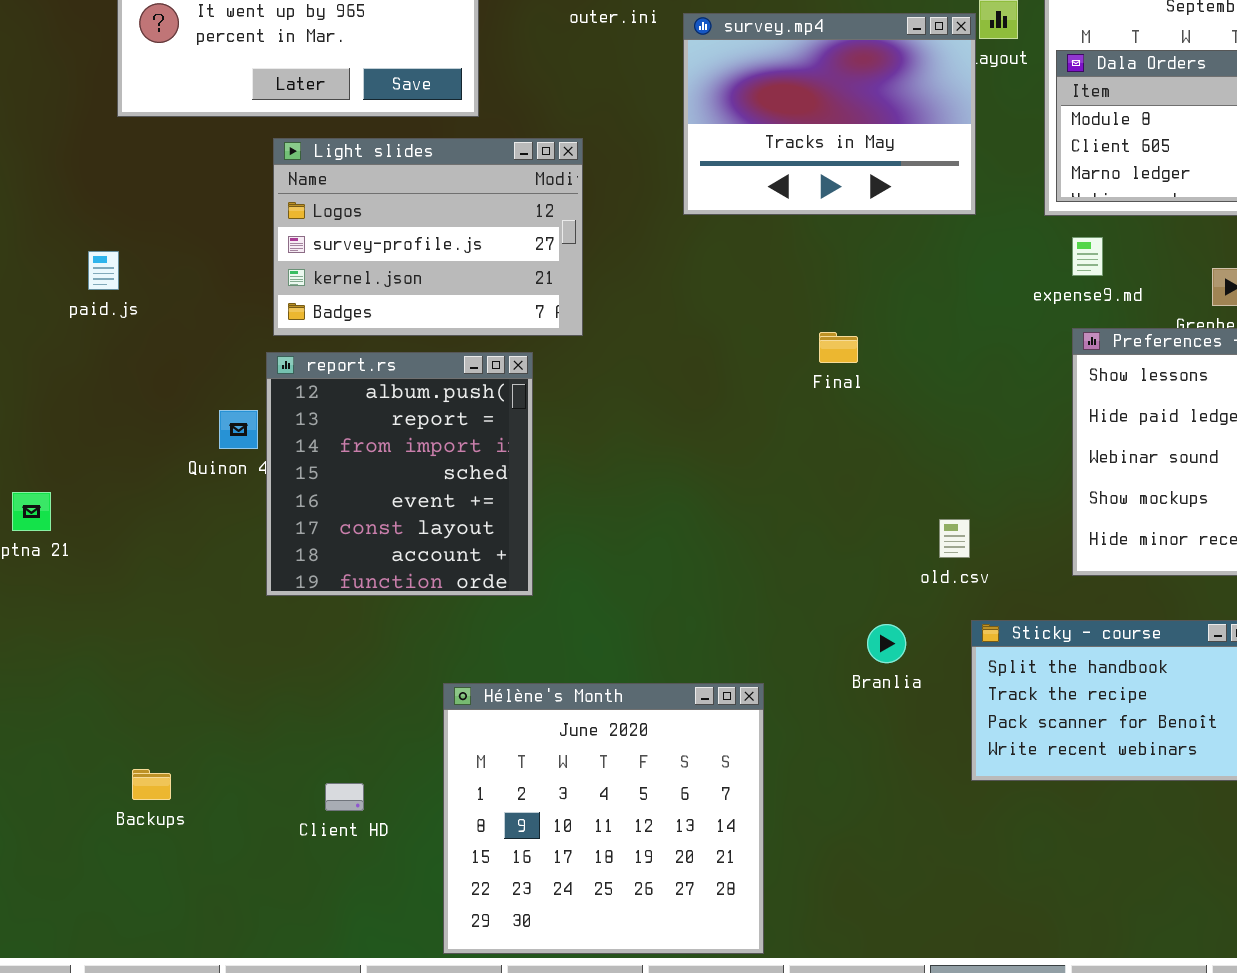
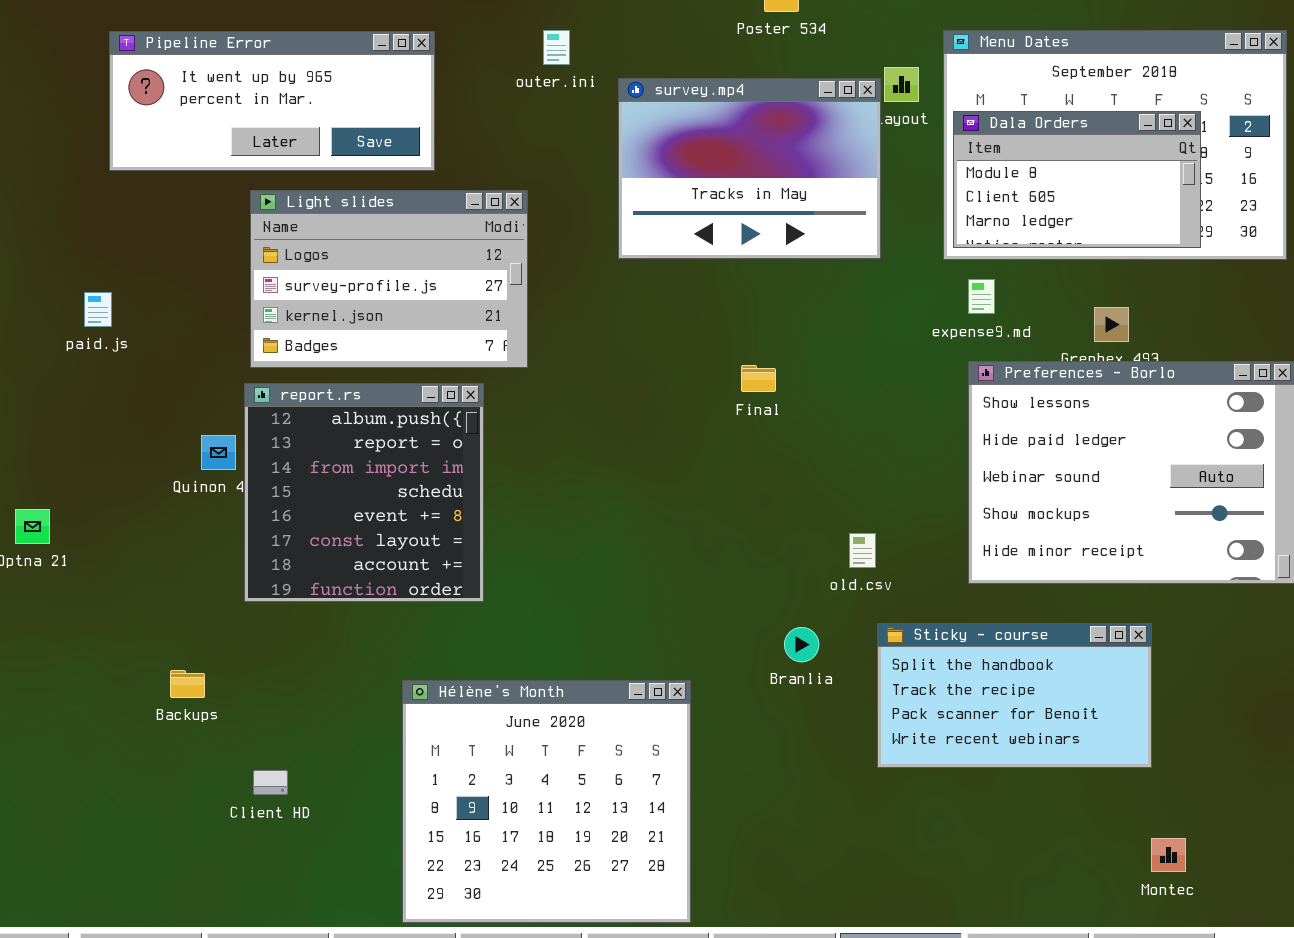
Backups: [132,769,171,800] -> [170,670,205,698], moved
Client HD: [325,783,364,811] -> [253,770,288,795], moved

